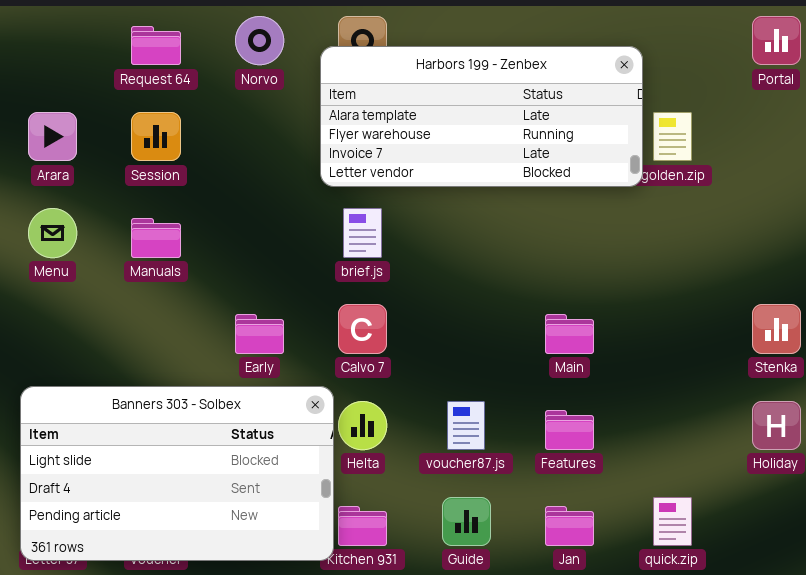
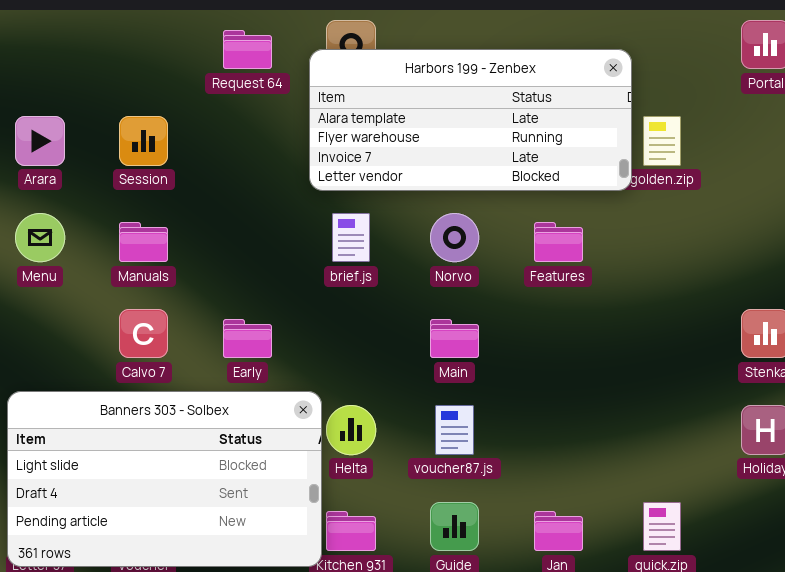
Norvo: [235,16,284,65] -> [430,213,479,262], moved
Request 64: [131,26,181,65] -> [223,30,272,69], moved
Calvo 7: [338,304,387,354] -> [119,309,168,358], moved
Main: [545,314,594,354] -> [430,319,479,358], moved
Features: [545,410,594,450] -> [534,222,583,262], moved

